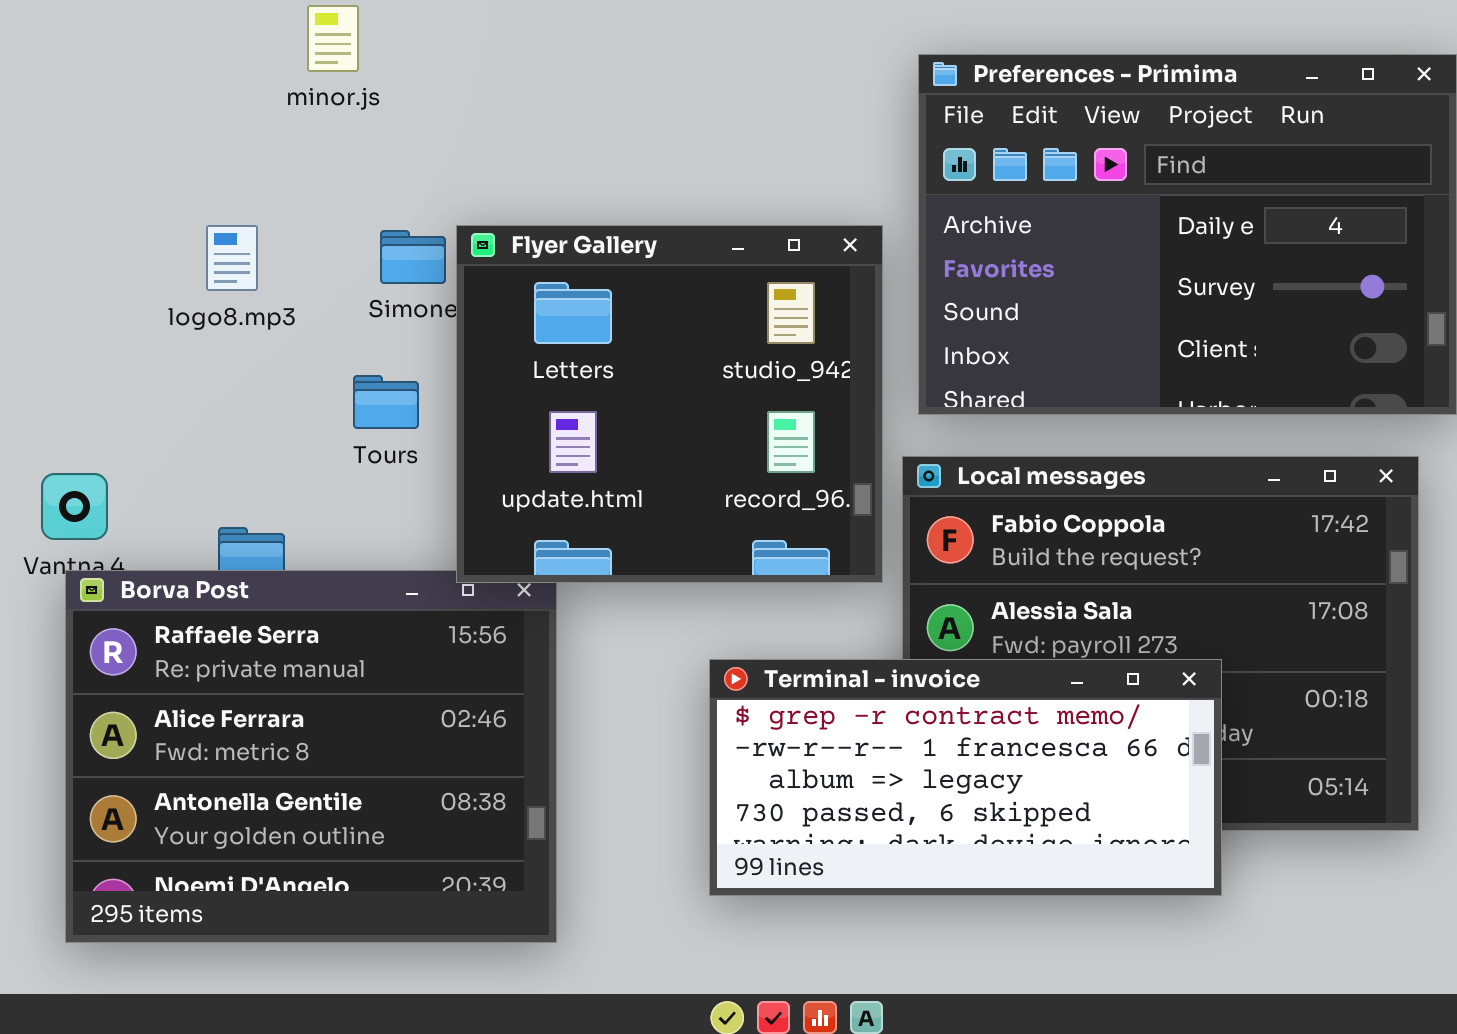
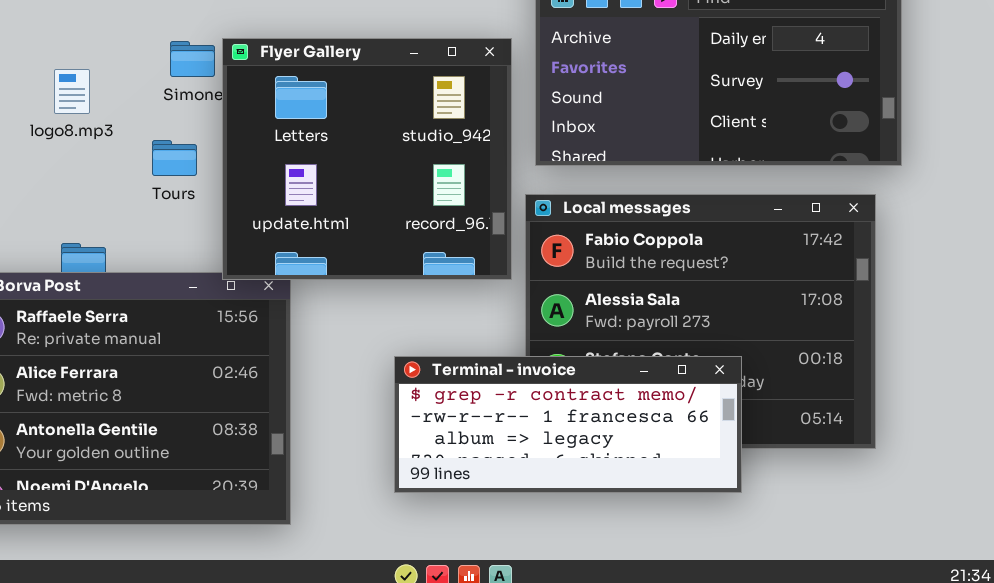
logo8.mp3: [206,225,258,291] -> [54,69,90,114], moved
Terminal - invoice: [709,659,1222,896] -> [394,356,742,493], resized

